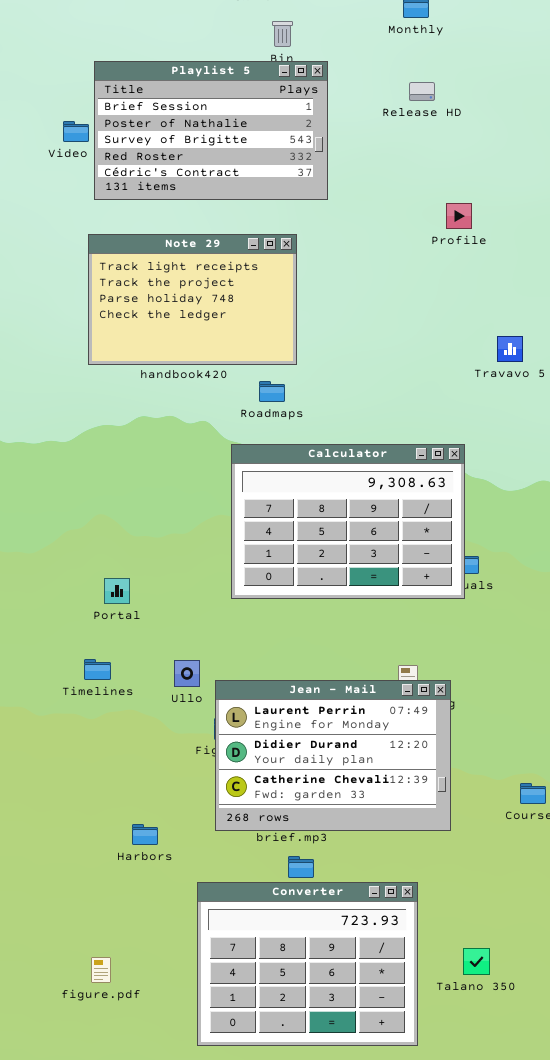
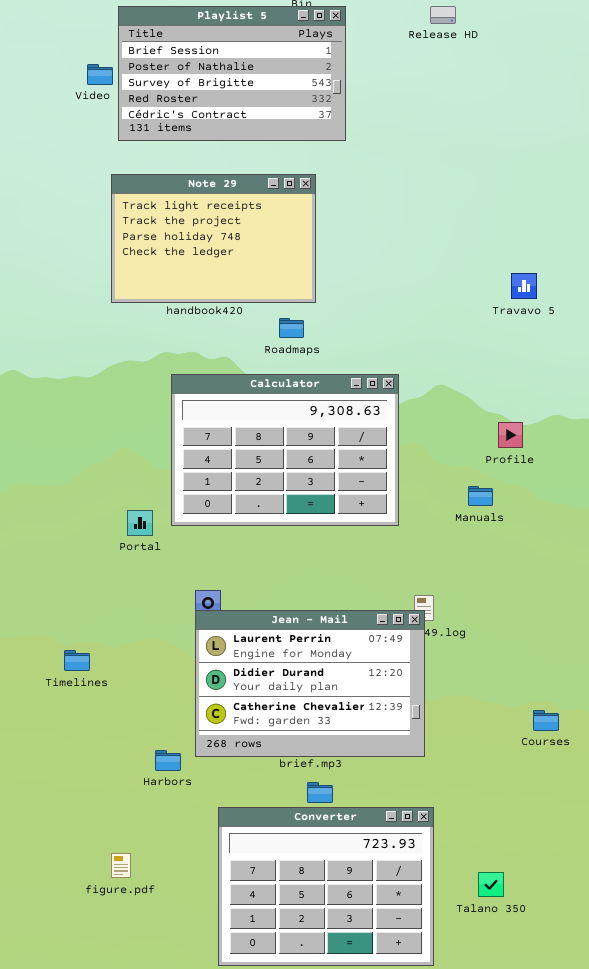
Release HD: [409,82,435,101] -> [430,6,456,24], moved
Profile: [446,203,472,229] -> [498,422,523,448], moved
Calculator: [231,444,465,599] -> [171,374,399,526], moved
Timelines: [84,659,111,680] -> [64,650,90,671], moved
Jean - Mail: [215,680,451,831] -> [195,610,425,757], moved
figure.pdf: [91,957,111,983] -> [111,853,131,878], moved

